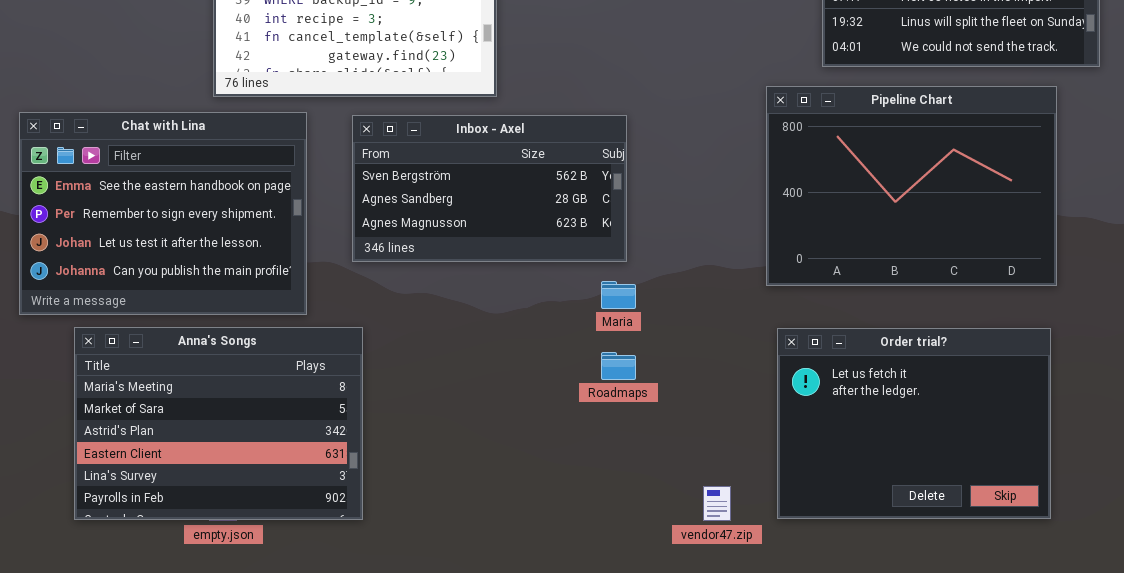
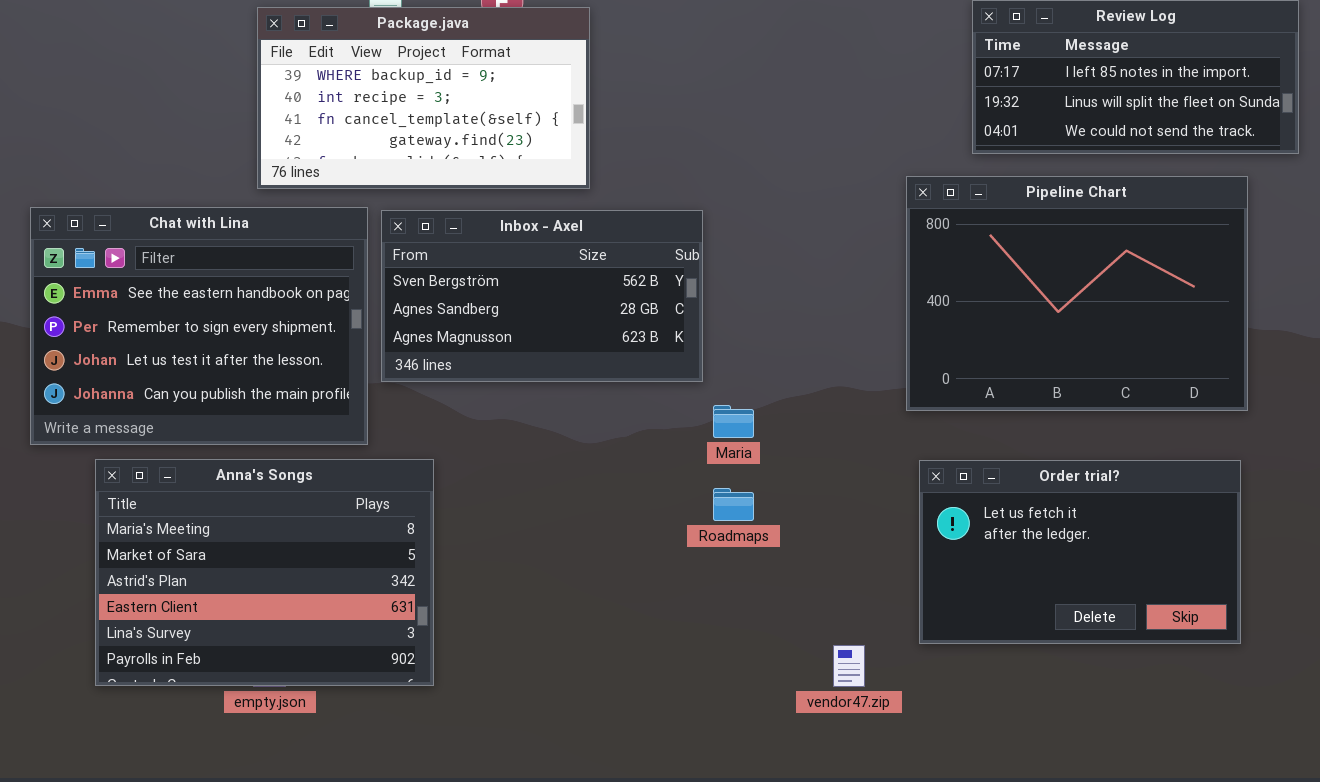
Inbox - Axel: [352,115,627,262] -> [381,210,703,382], moved
Order trial?: [777,328,1051,519] -> [919,460,1241,644], resized

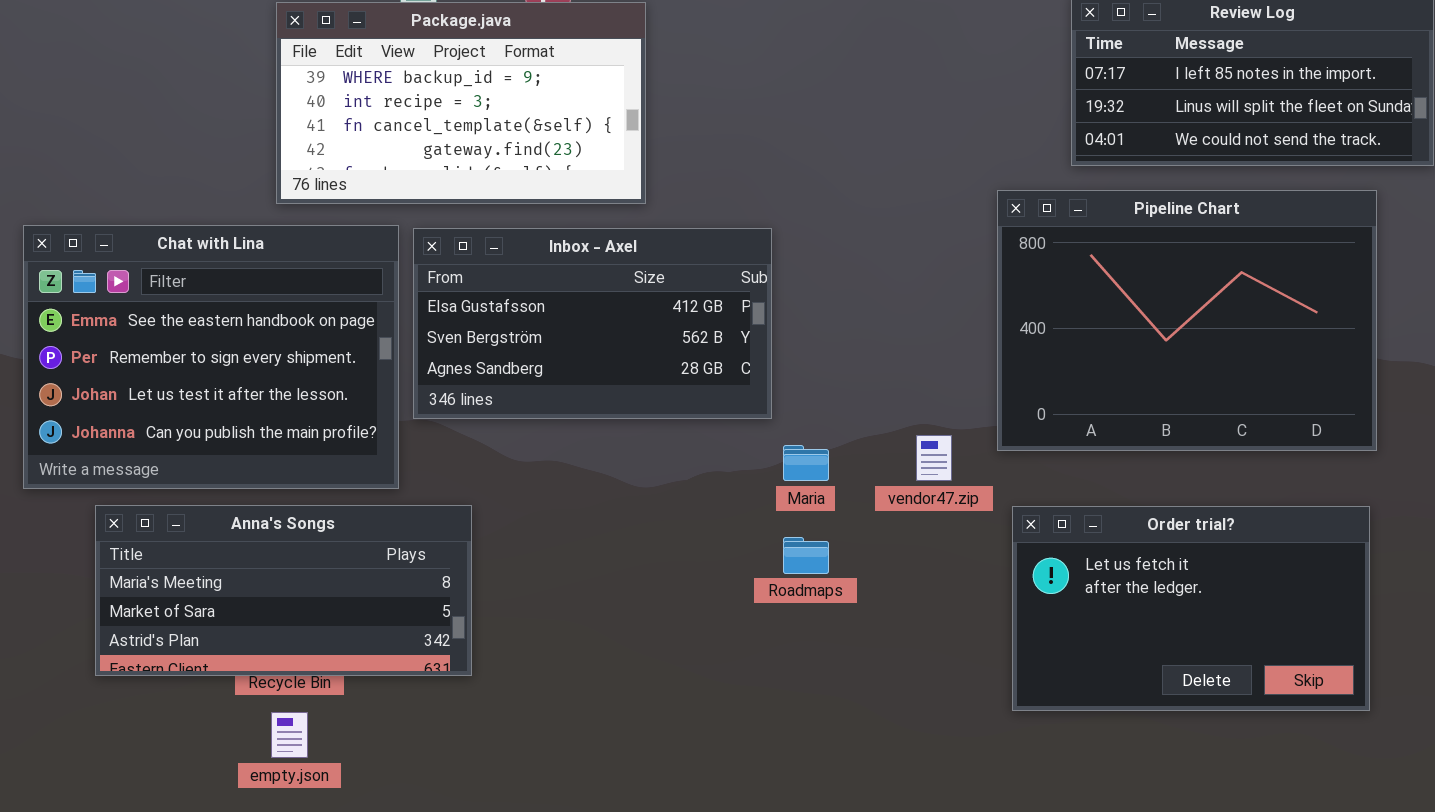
Inbox - Axel: [381,210,703,382] -> [413,228,772,419], scrolled up 1 row
Anna's Songs: [95,459,434,686] -> [95,505,472,676], resized
vendor47.zip: [833,645,865,687] -> [916,435,952,481], moved

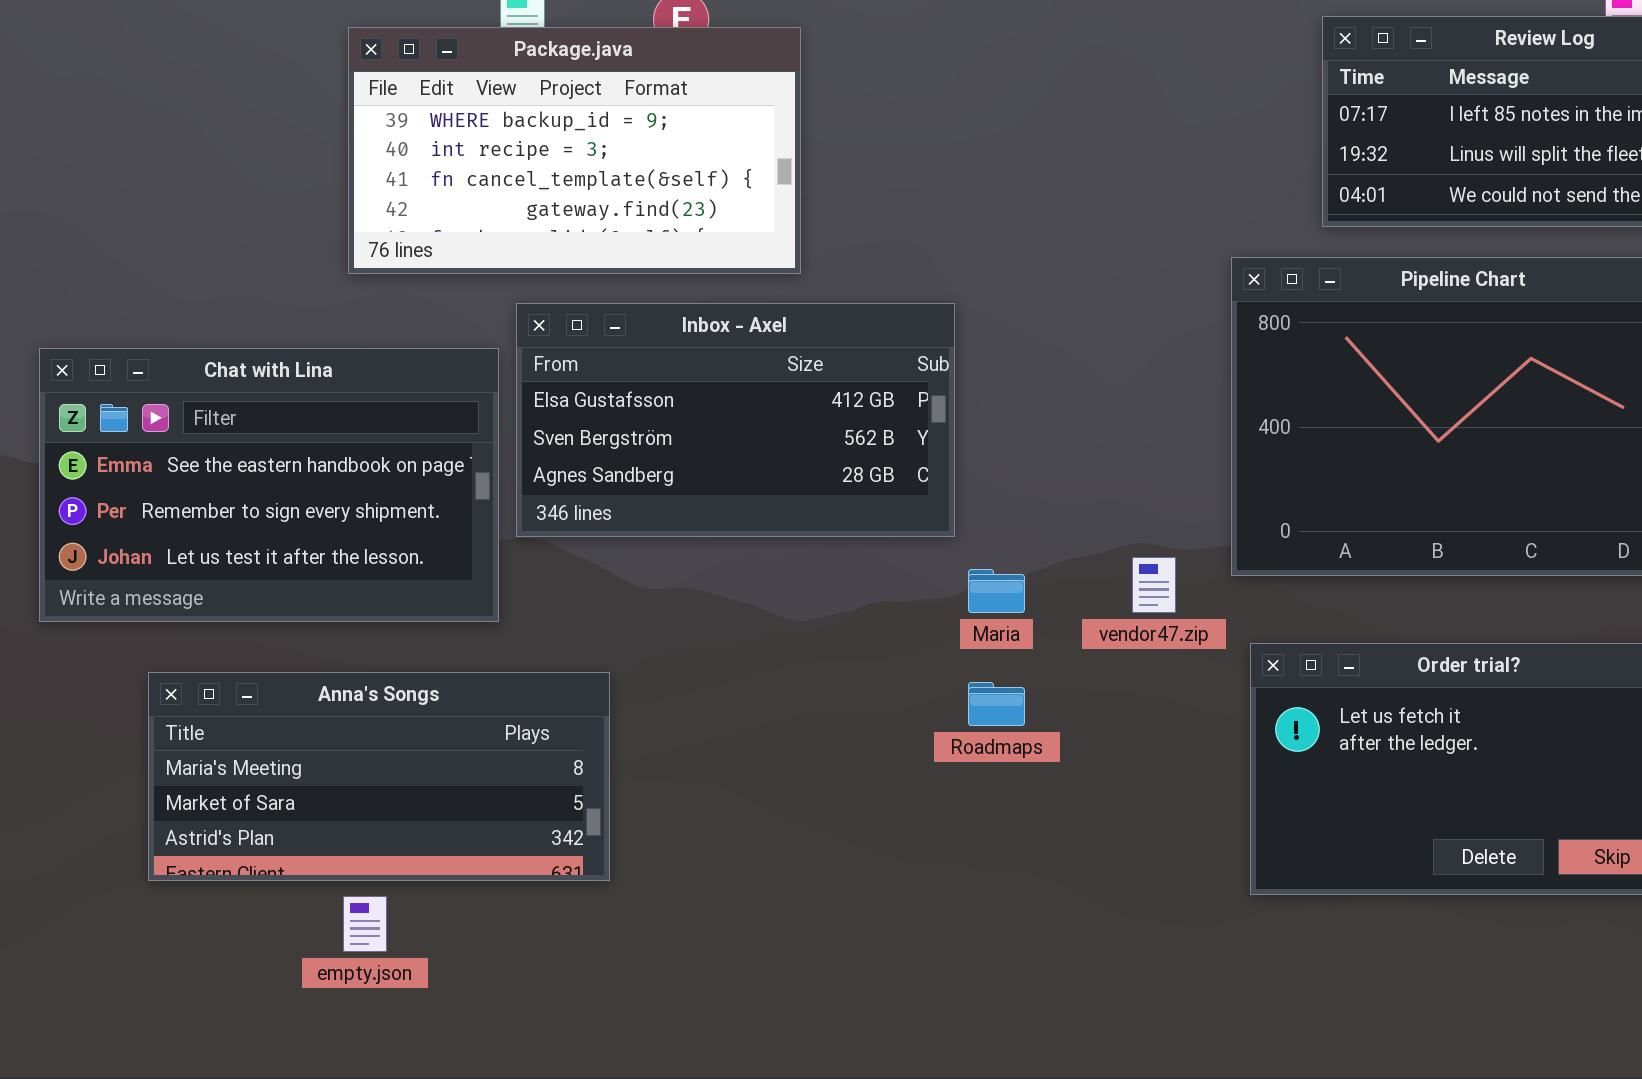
Chat with Lina: [23,225,399,489] -> [39,348,499,622], resized
Anna's Songs: [95,505,472,676] -> [148,672,610,881], moved

